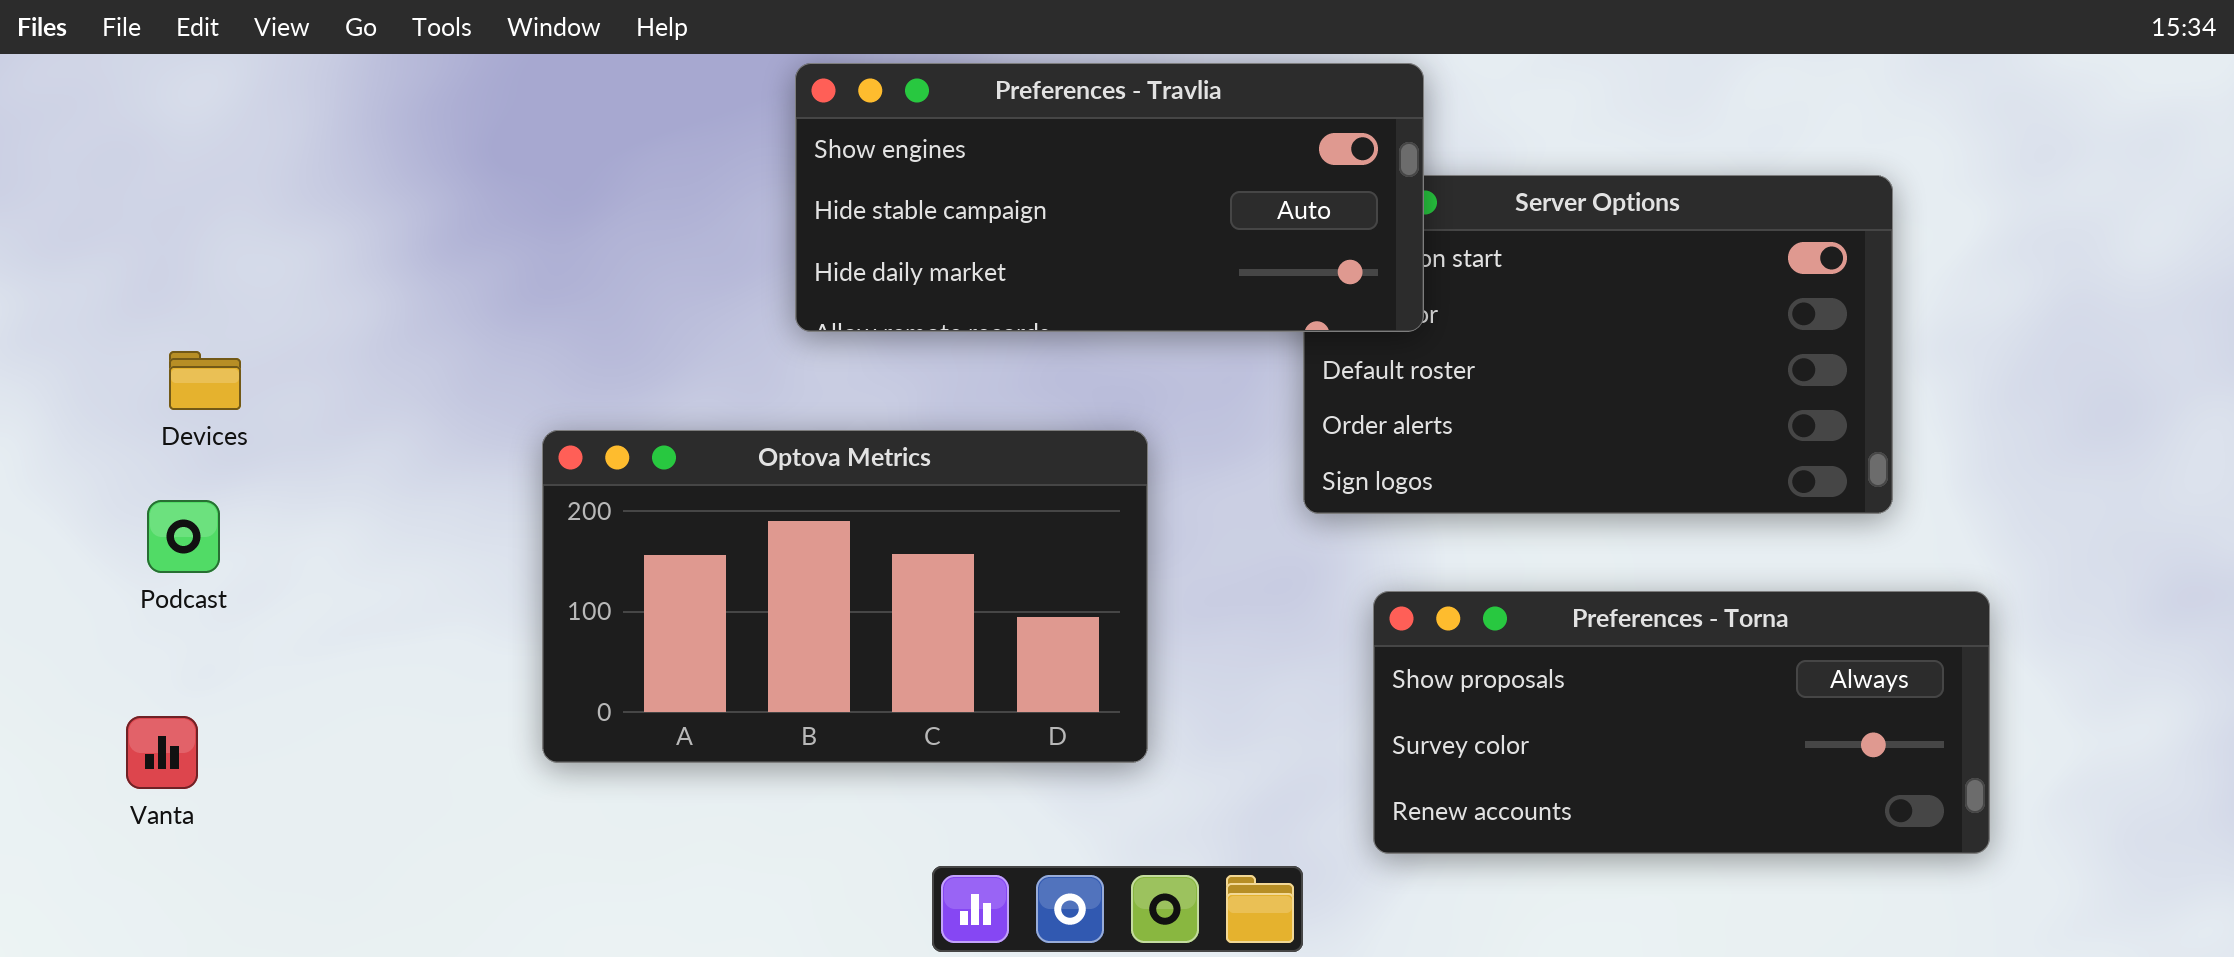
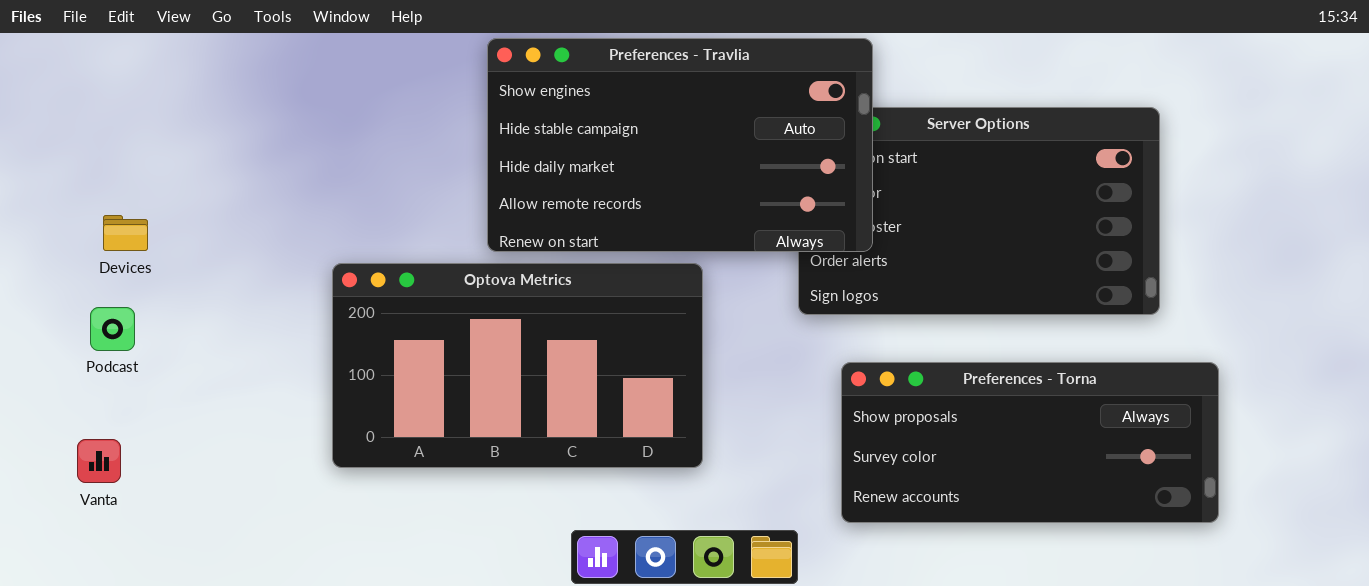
Preferences - Travlia: [795,63,1424,332] -> [487,38,873,252], resized

